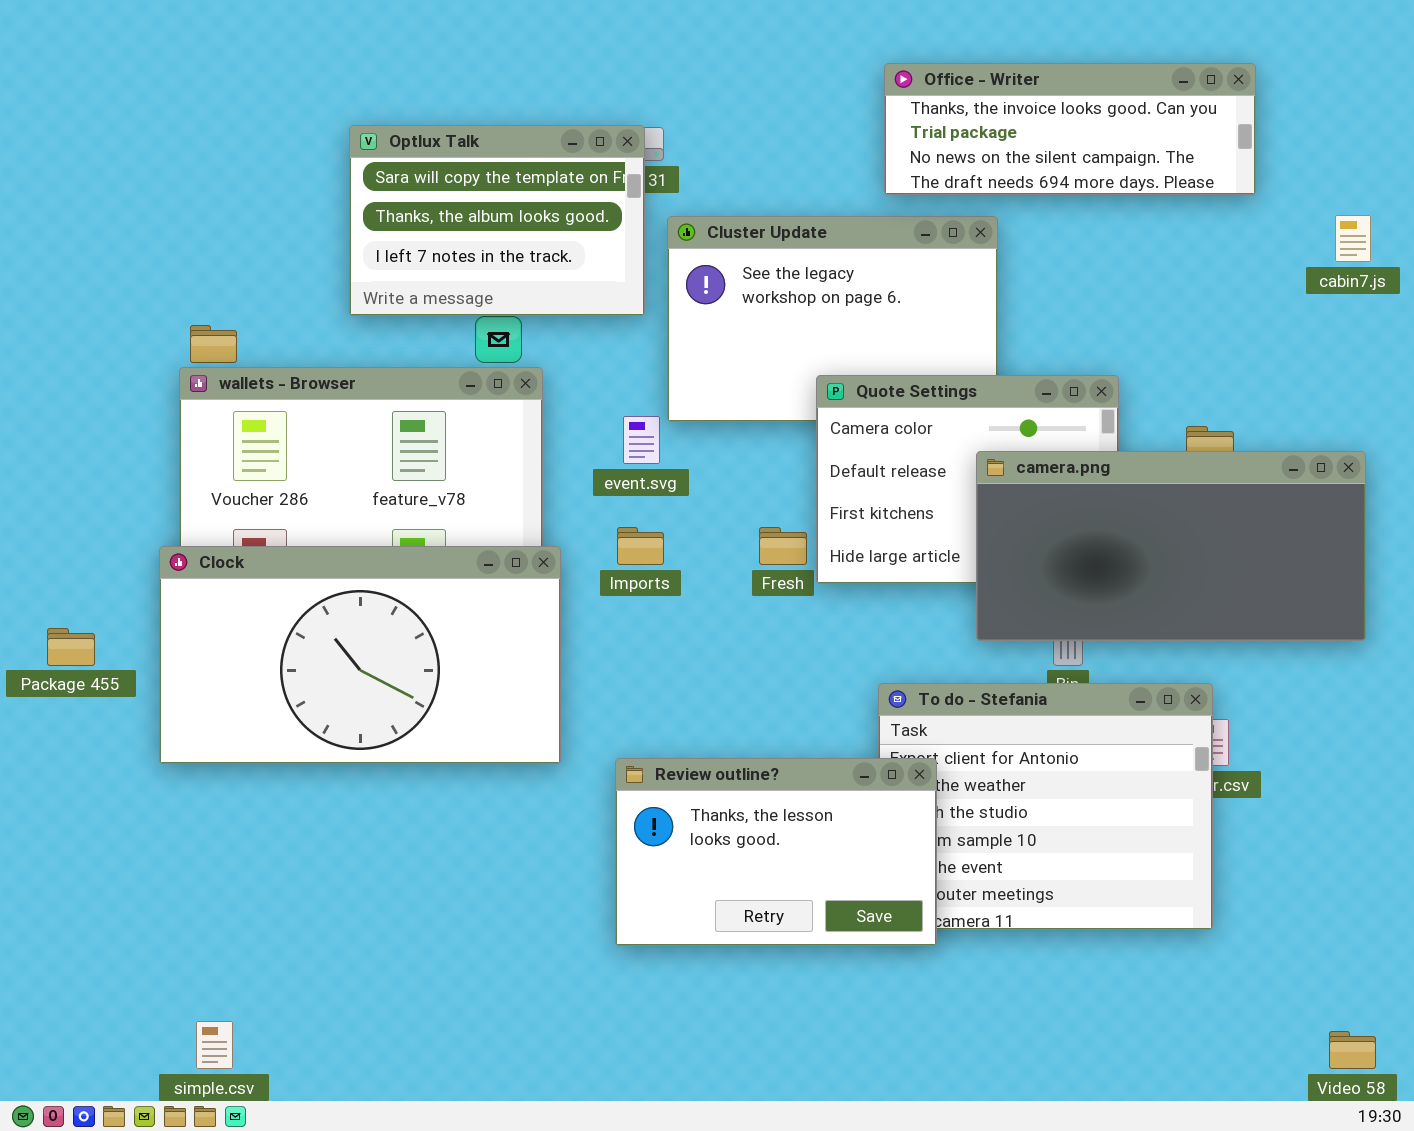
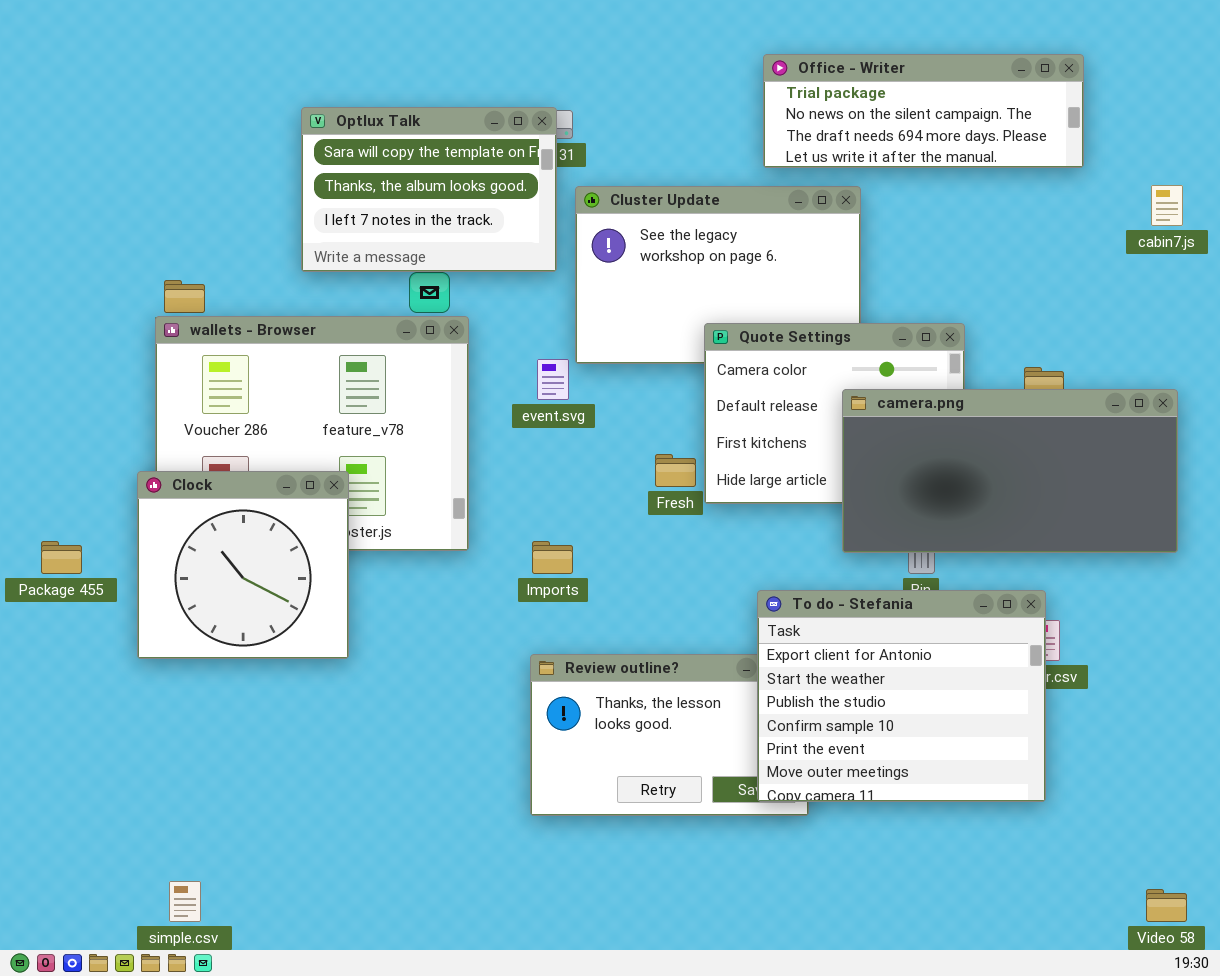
Office - Writer: [884,63,1256,195] -> [763,54,1084,168], scrolled down 1 row
Imports: [617,527,664,565] -> [532,541,573,574], moved
Clock: [159,546,561,764] -> [137,471,349,659], resized
To do - Stefania: [878,683,1213,930] -> [757,590,1046,802], raised

